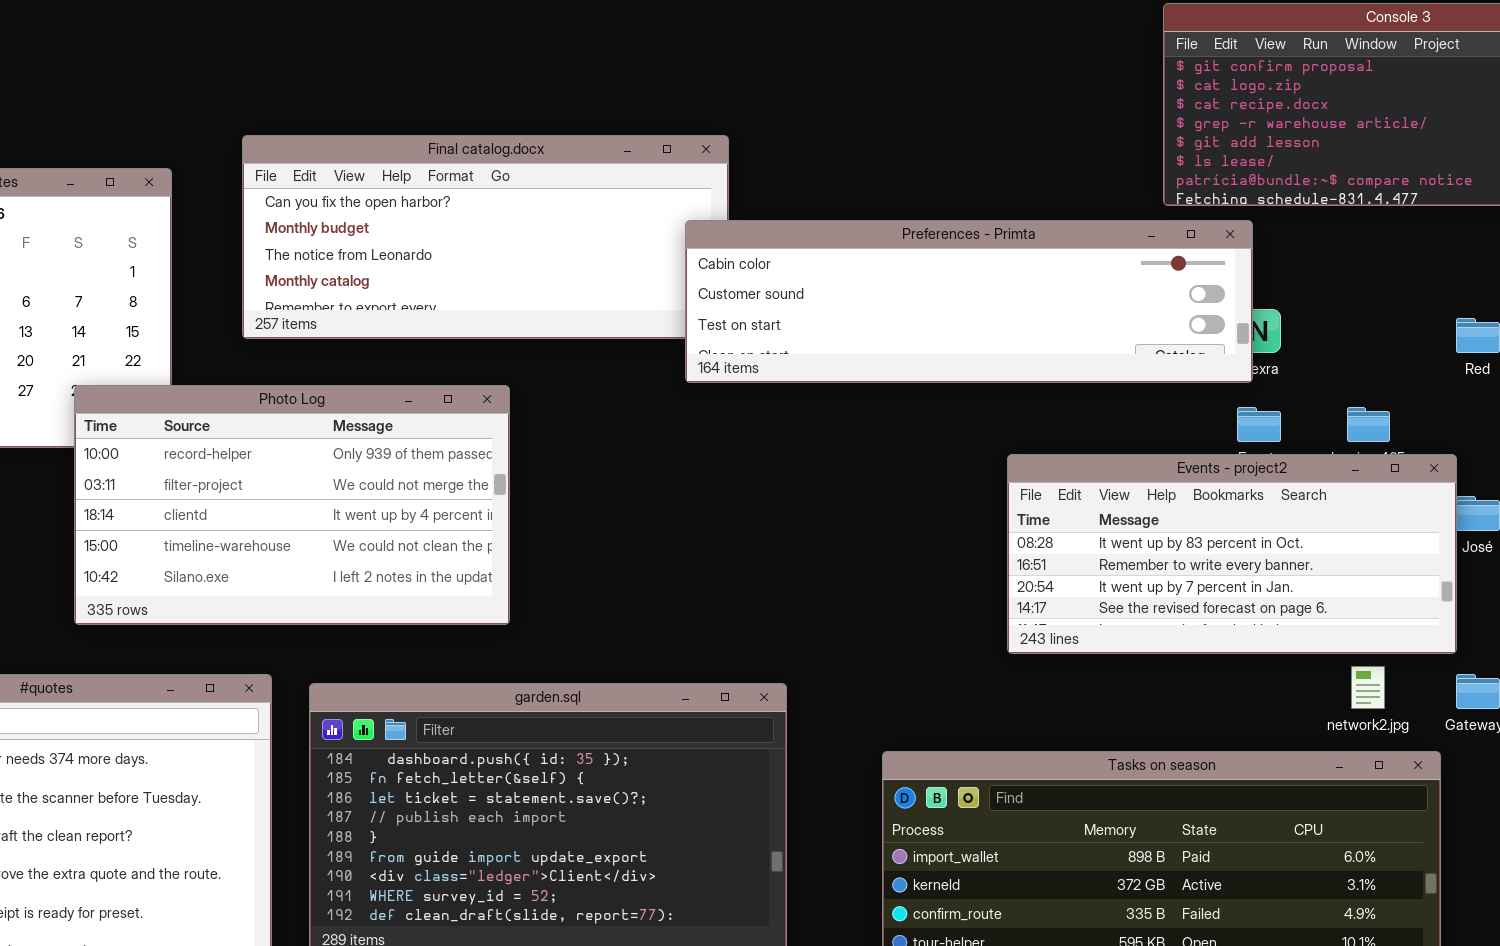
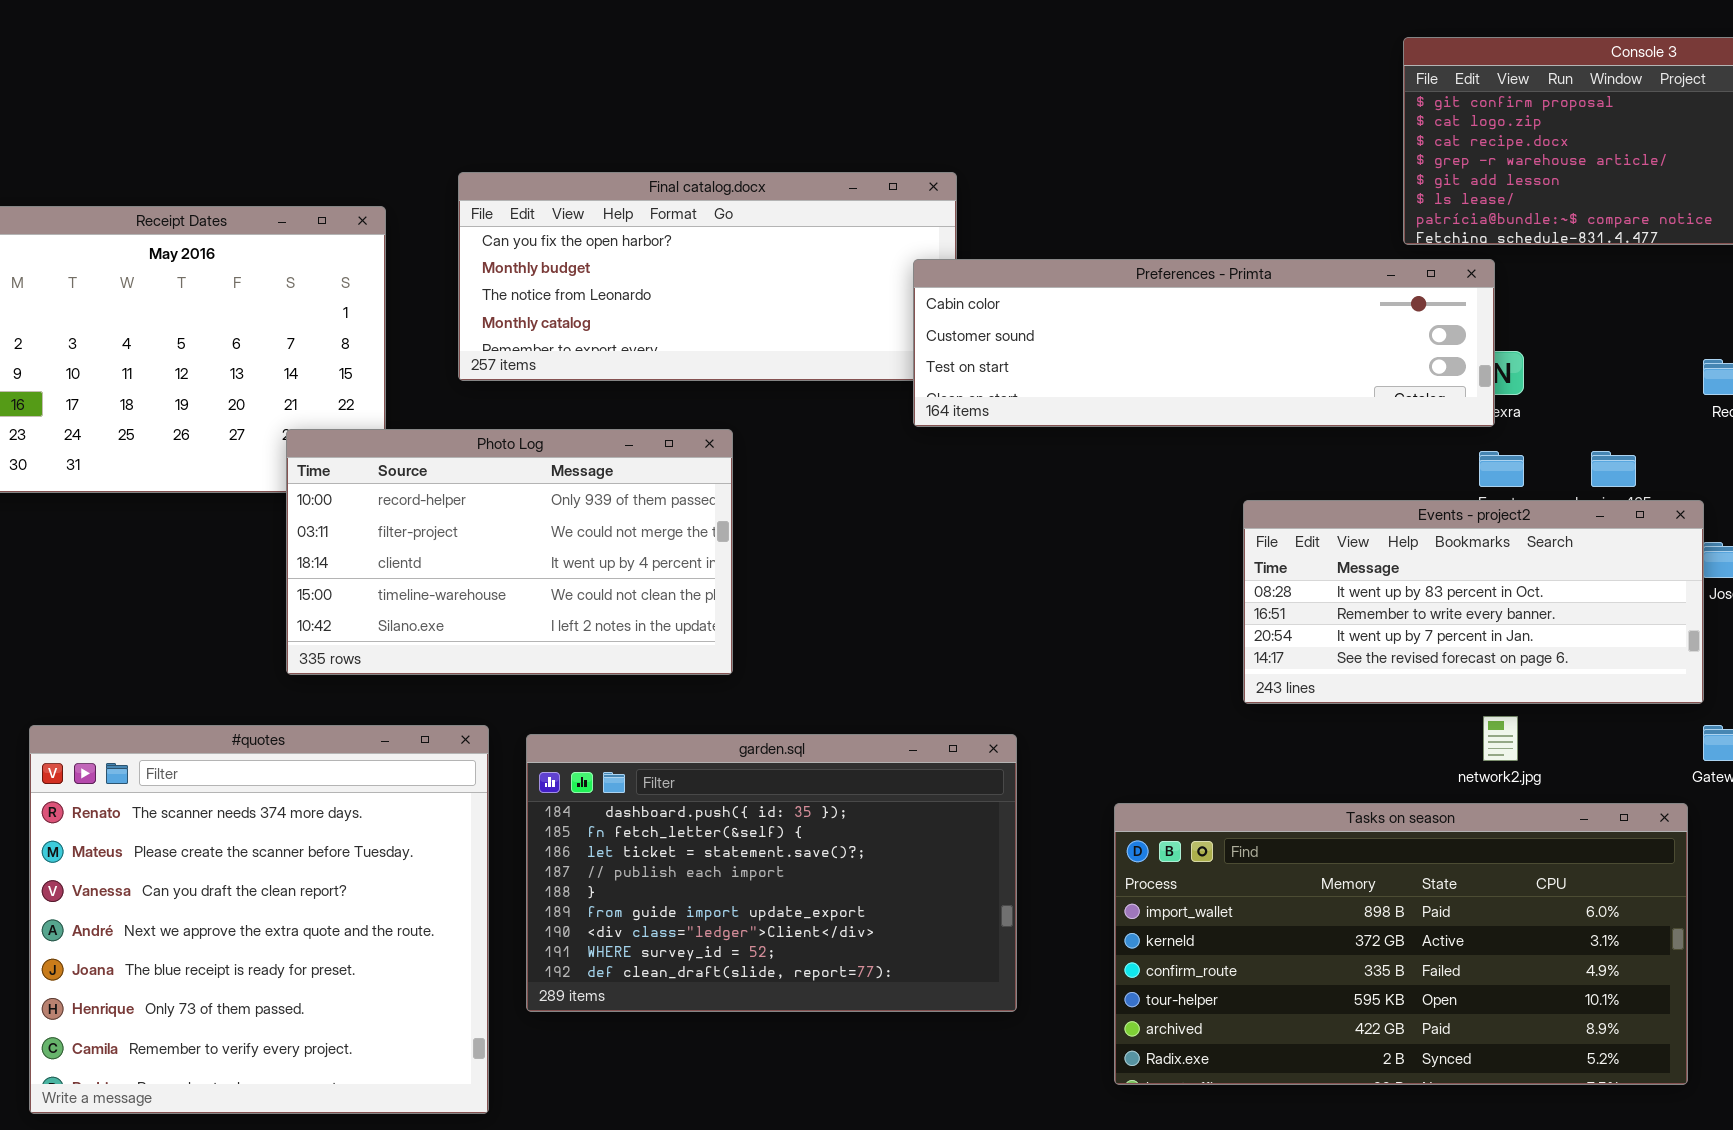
network2.jpg: [1351,666,1385,709] -> [1483,716,1518,761], moved

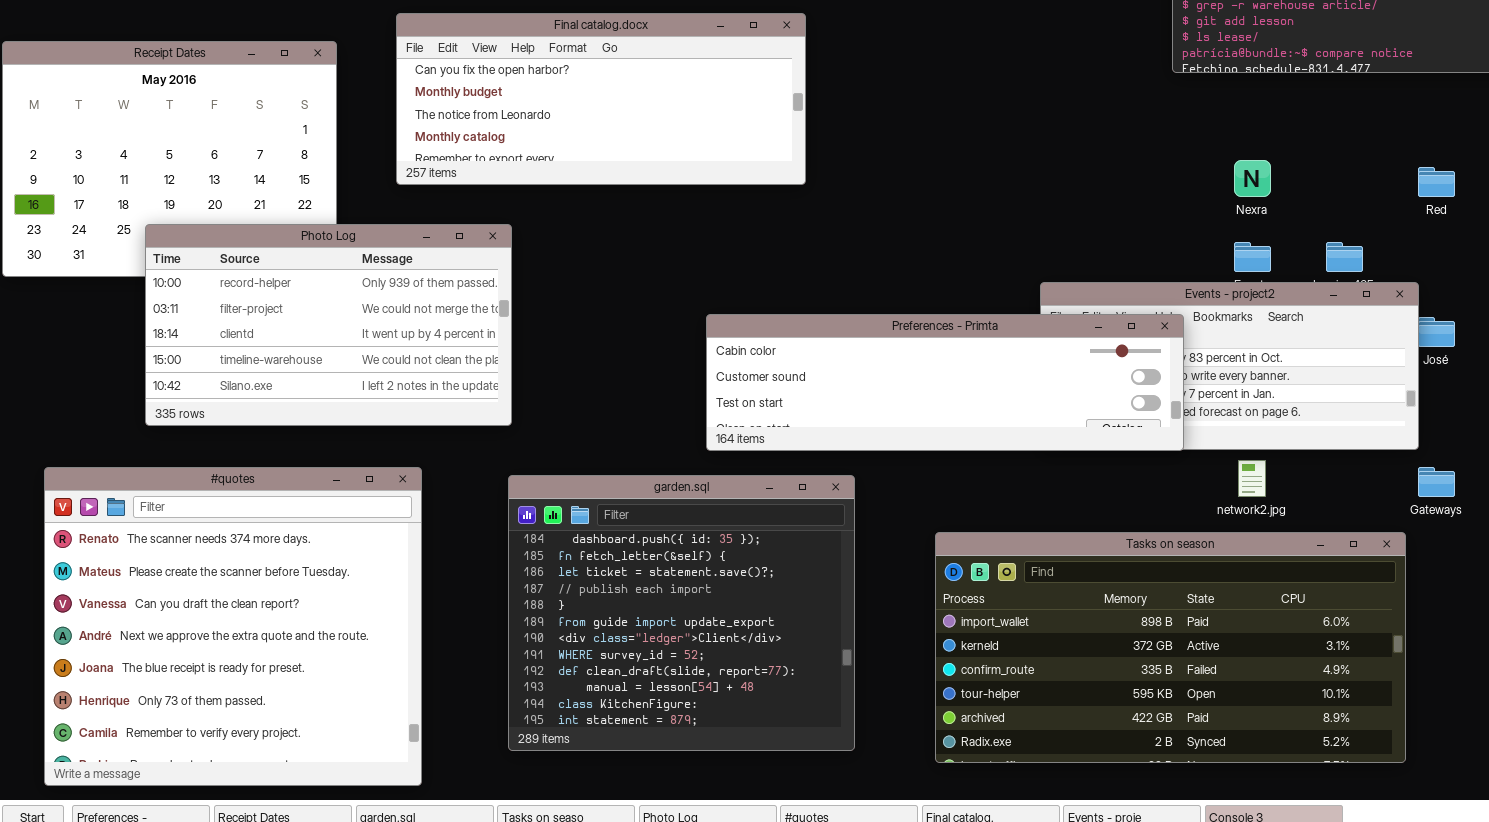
Preferences - Primta: [913,259,1495,427] -> [706,314,1184,451], moved
Photo Log: [286,429,733,675] -> [145,224,512,426], moved
garden.sql: [526,734,1017,1012] -> [508,475,855,751], resized

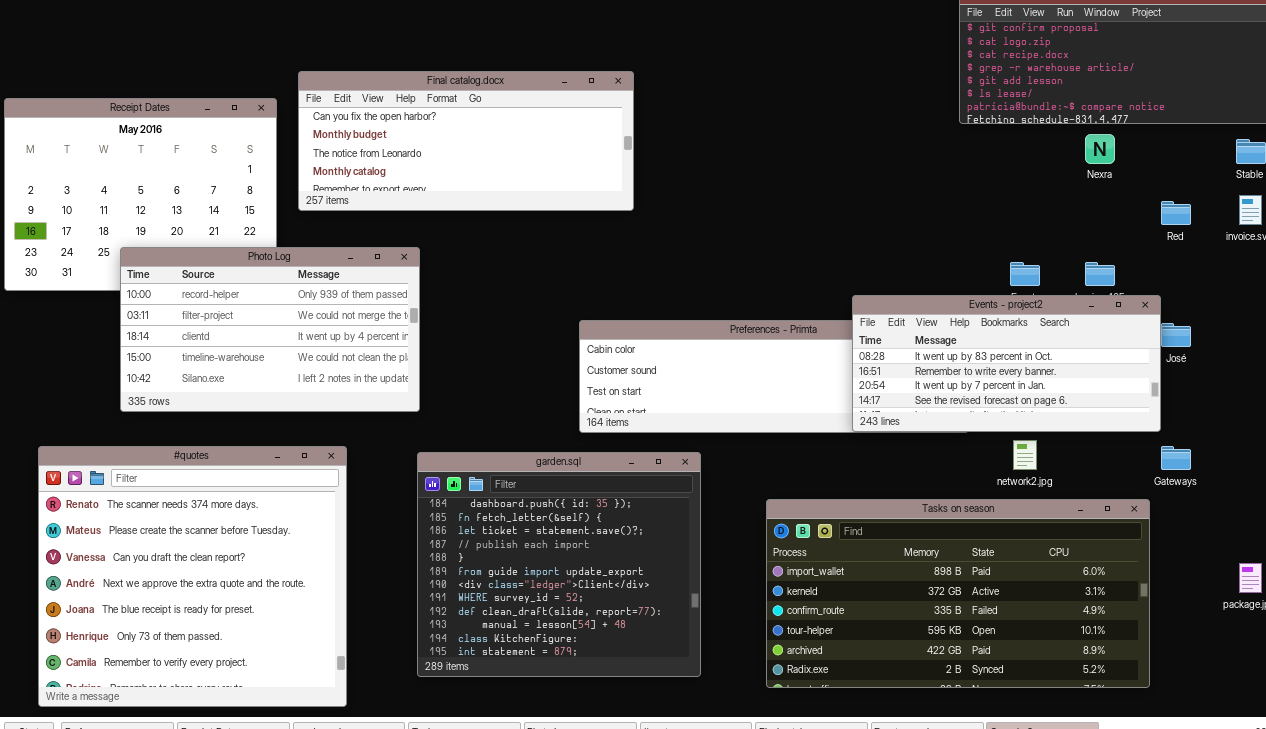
Final catalog.docx: [396,13,806,185] -> [298,71,634,211], moved
Nexra: [1234,160,1271,197] -> [1085,134,1115,164], moved
Events - project2: [1040,282,1419,450] -> [852,295,1161,432], raised

